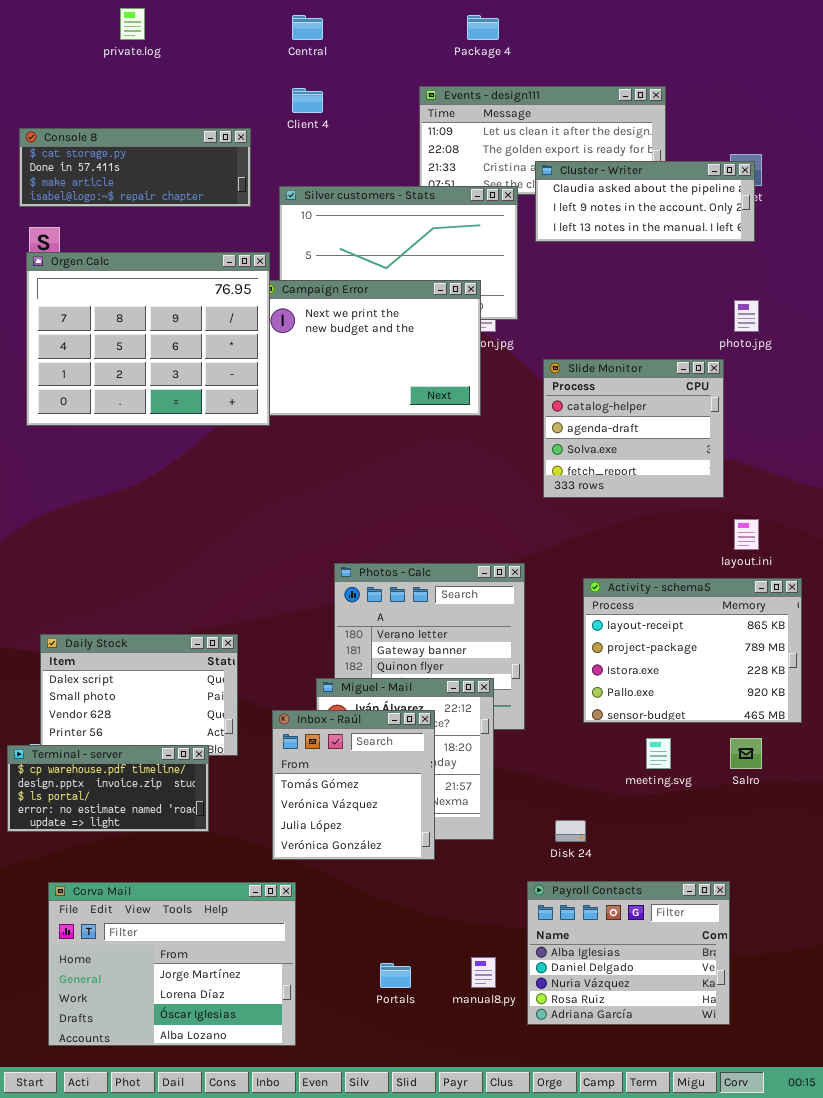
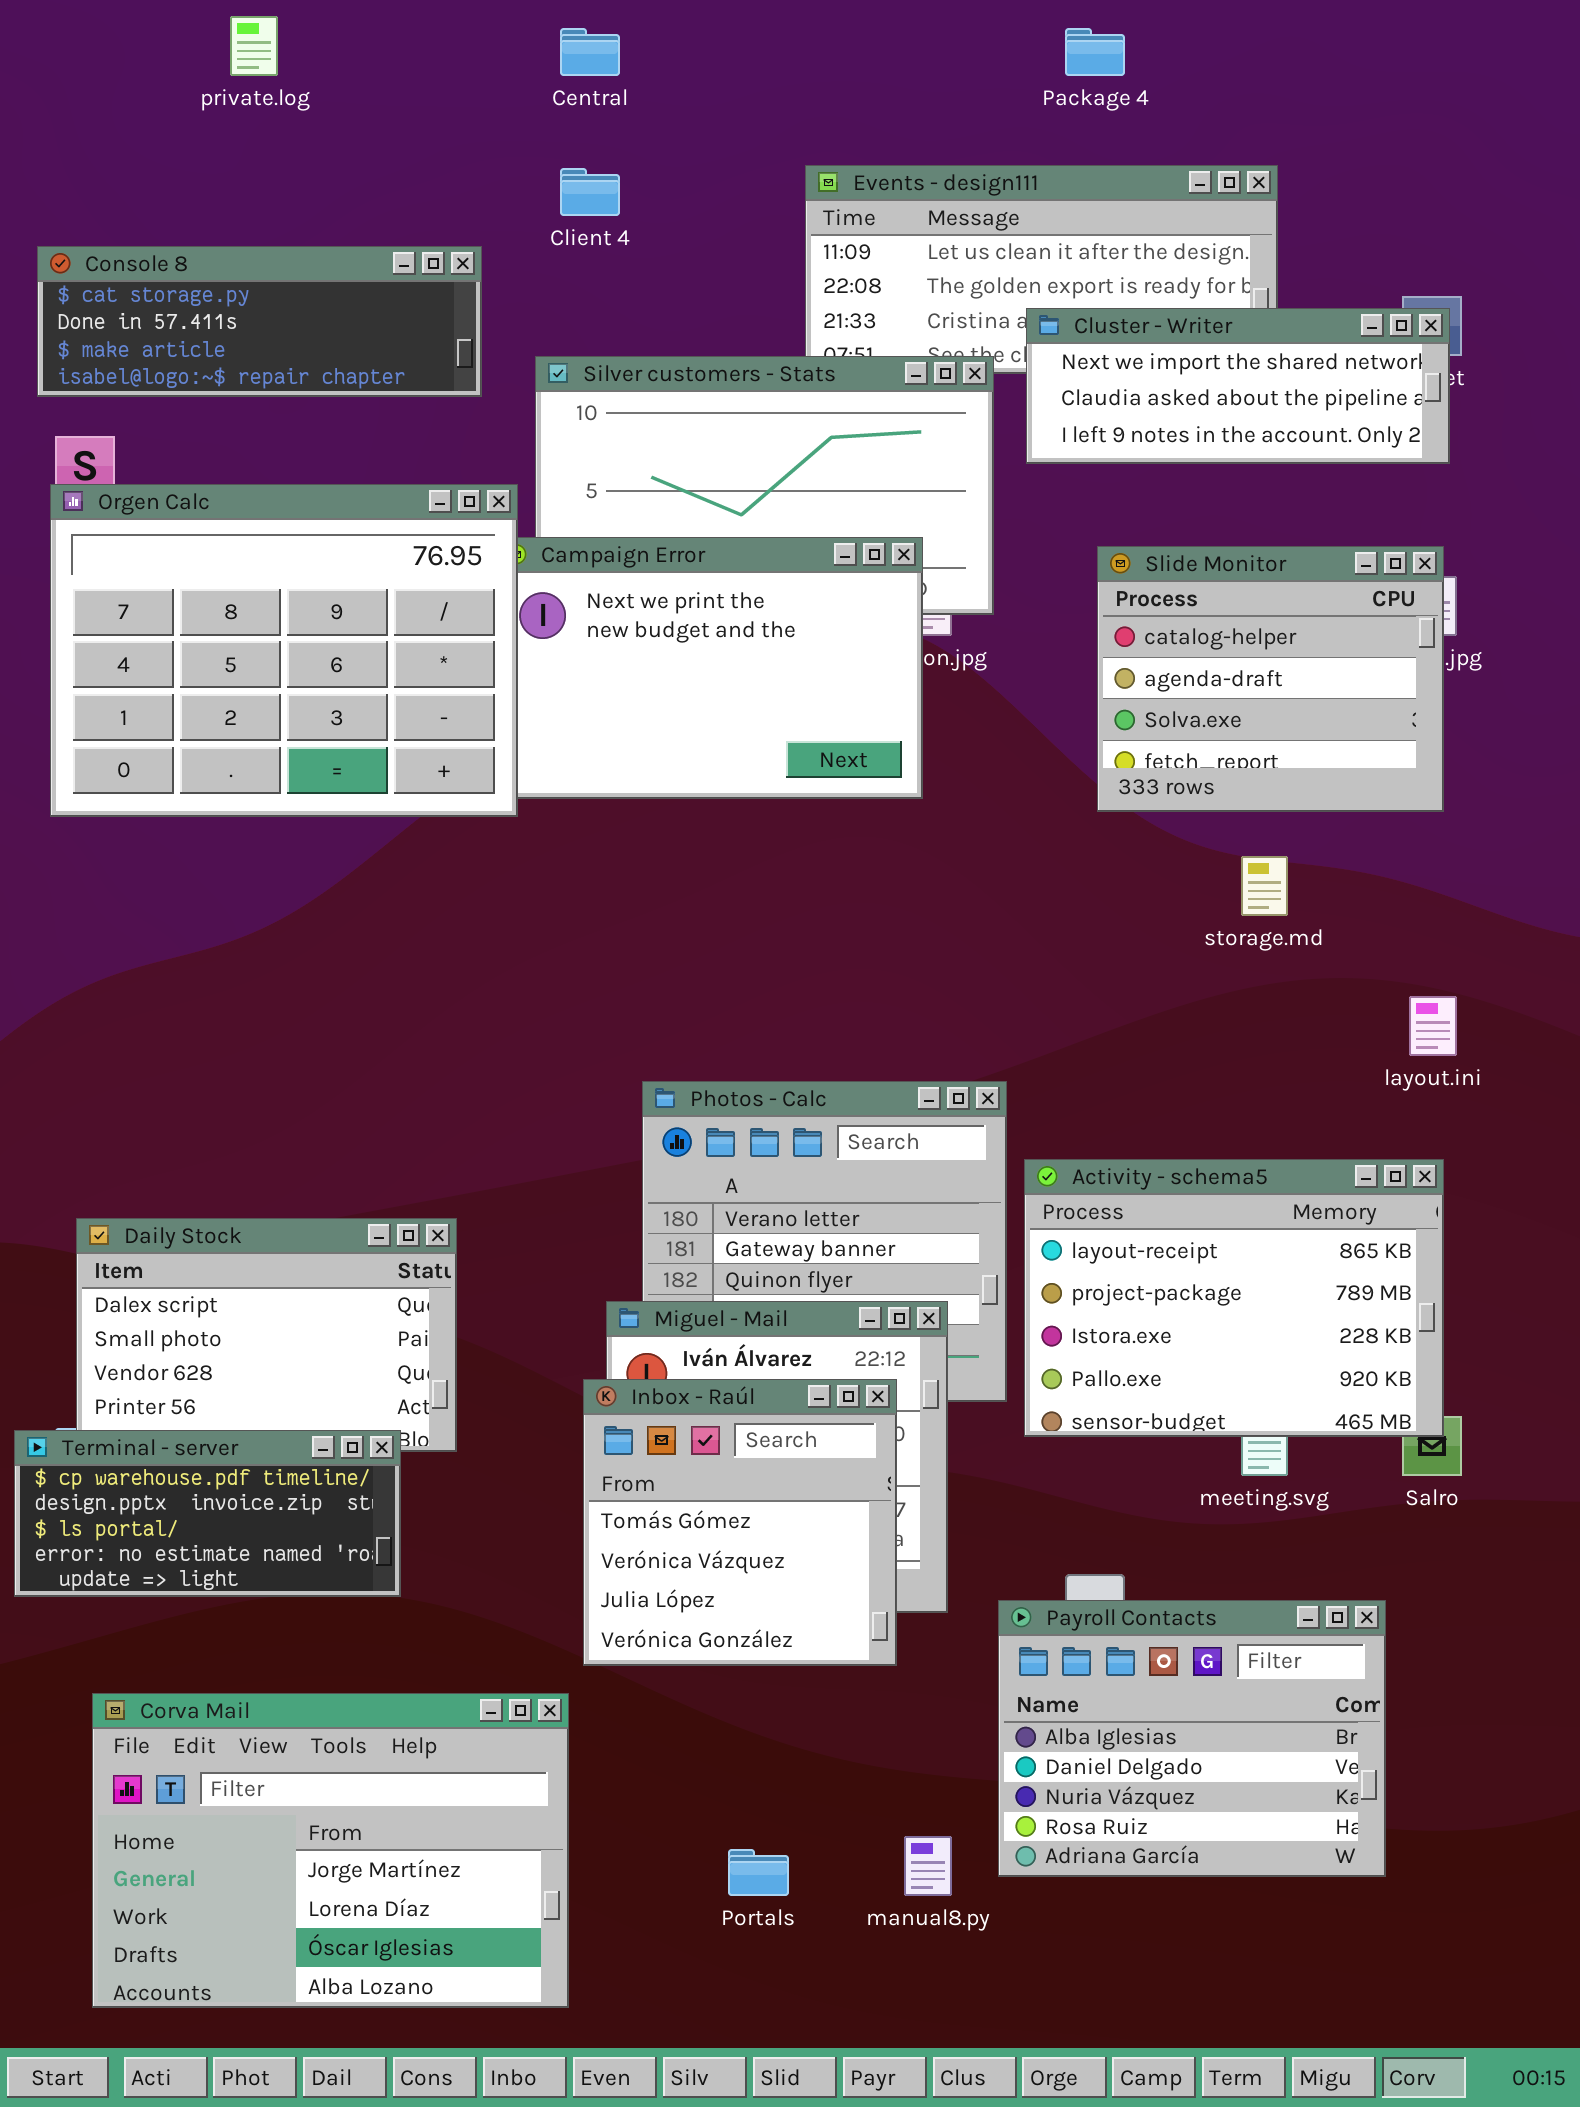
Package 4: [467,15,499,40] -> [1065,28,1125,76], moved
Cluster - Writer: [535,161,755,242] -> [1026,308,1450,464], scrolled up 1 row
Slide Monitor: [543,359,724,498] -> [1097,546,1444,812], moved
Activity - schema5: [583,578,802,723] -> [1024,1159,1444,1437], moved
Inbox - Raúl: [272,710,435,860] -> [583,1379,897,1666], moved
Payroll Contacts: [527,881,730,1025] -> [998,1600,1386,1877], moved

